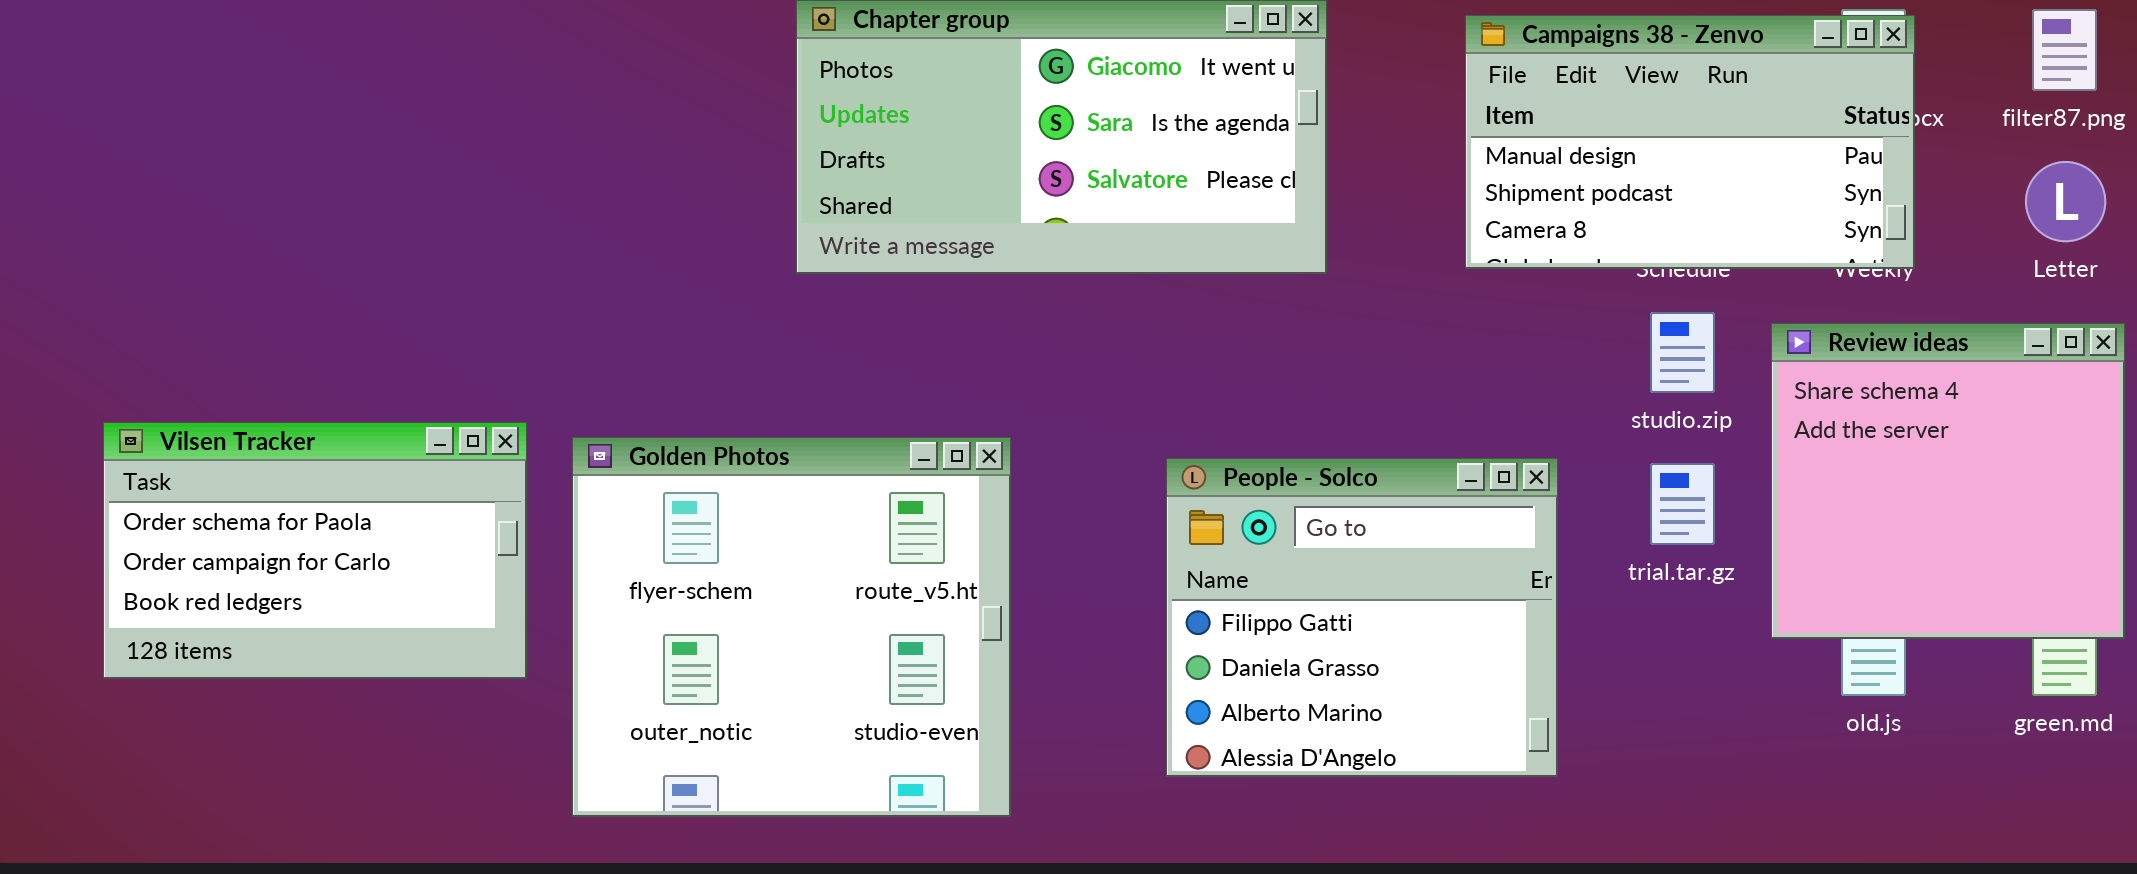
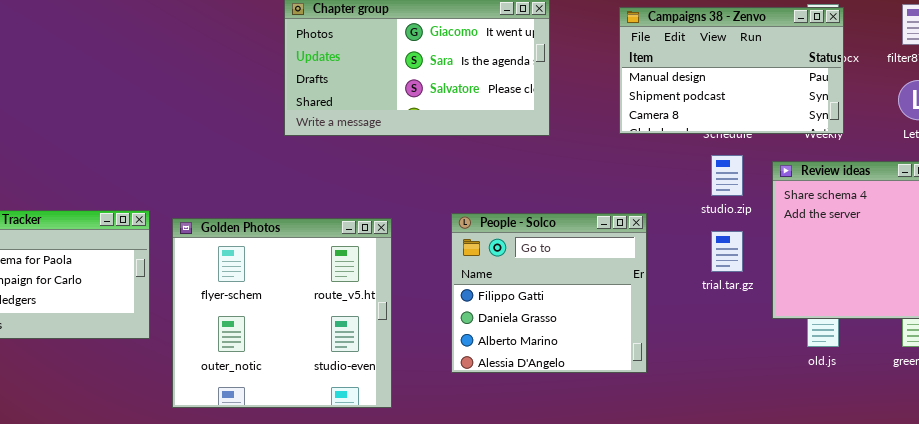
People - Solco: [1166,458,1558,777] -> [451,213,647,373], moved

